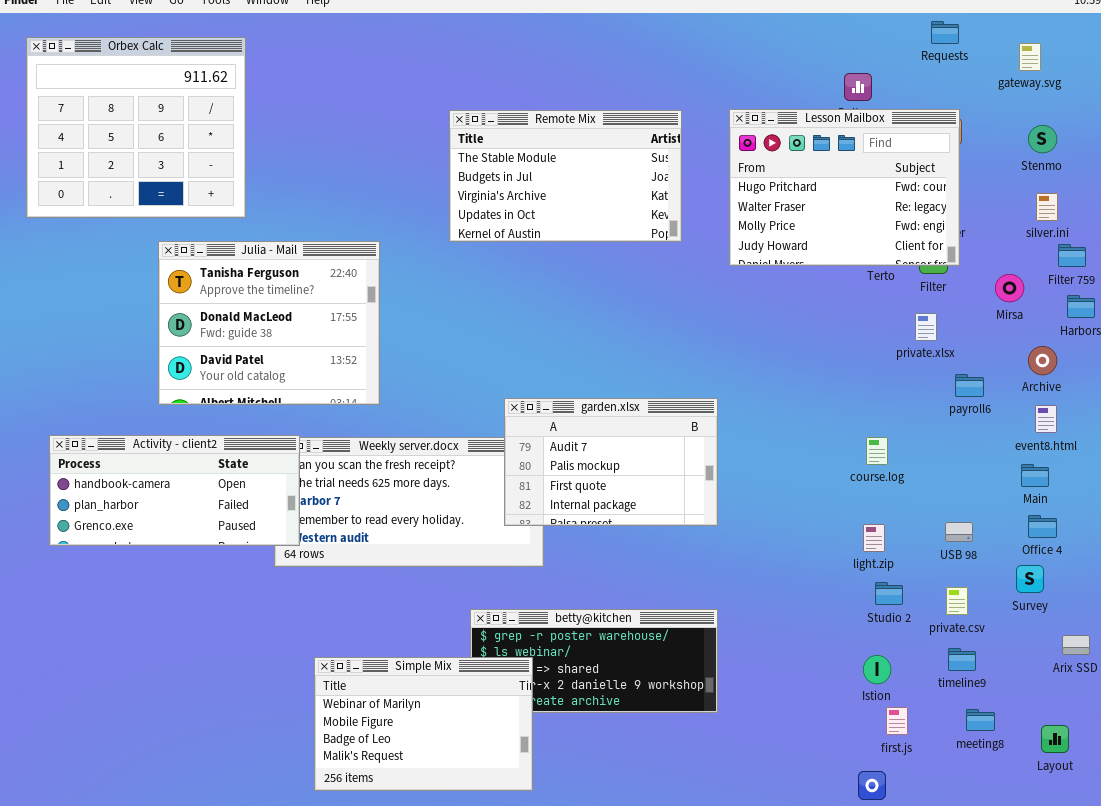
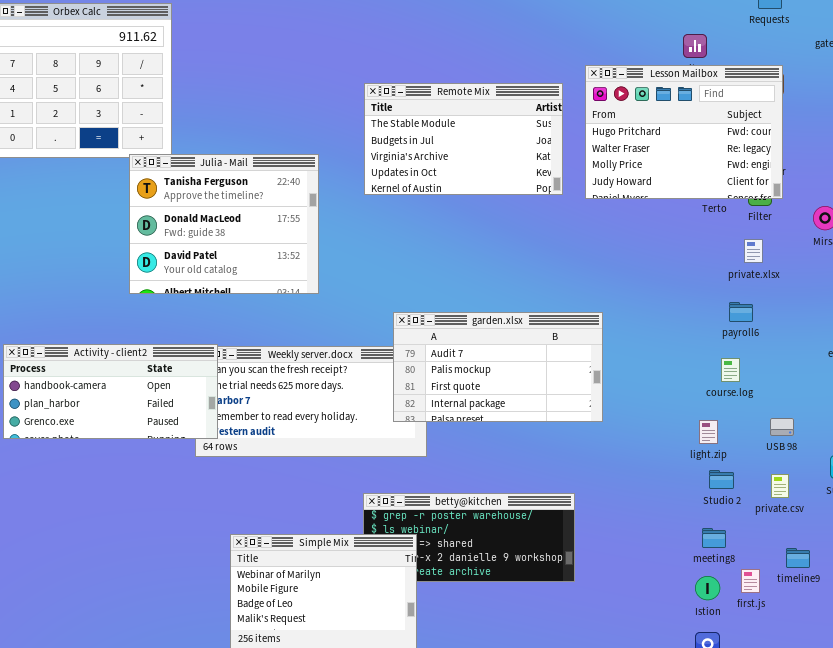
Remote Mix: [449,110,682,242] -> [364,83,563,195], moved
Julia - Mail: [158,241,380,405] -> [129,154,319,294], moved
payroll6: [955,374,984,397] -> [729,302,753,322], moved
garden.xlsx: [504,398,718,526] -> [393,312,603,422], resized
course.log: [866,437,888,465] -> [721,358,740,382], moved
timeline9: [948,648,976,671] -> [786,548,810,568], moved
Istion: [863,655,891,684] -> [695,576,720,600], moved
first.js: [886,707,908,735] -> [741,569,760,593], moved
meeting8: [966,709,995,731] -> [702,528,726,548], moved

